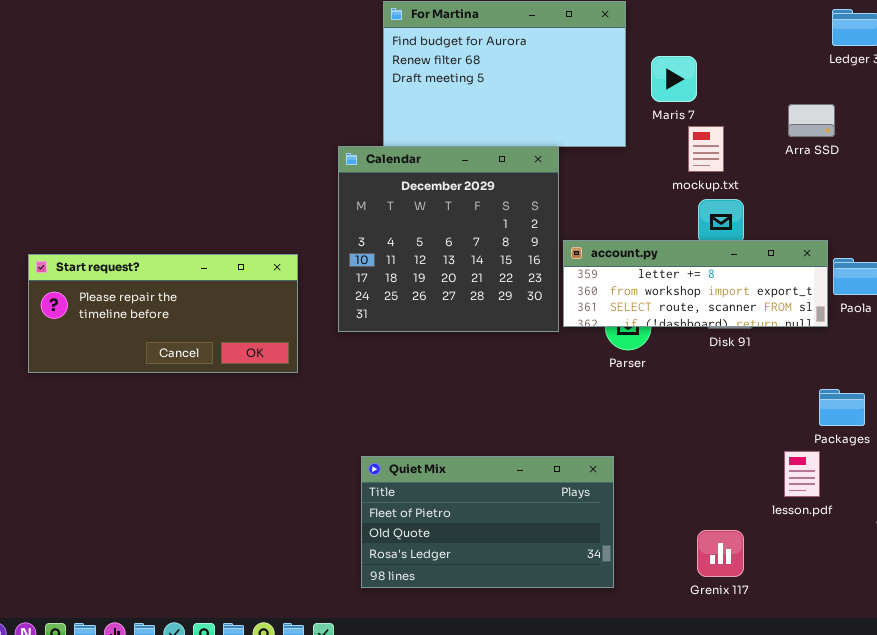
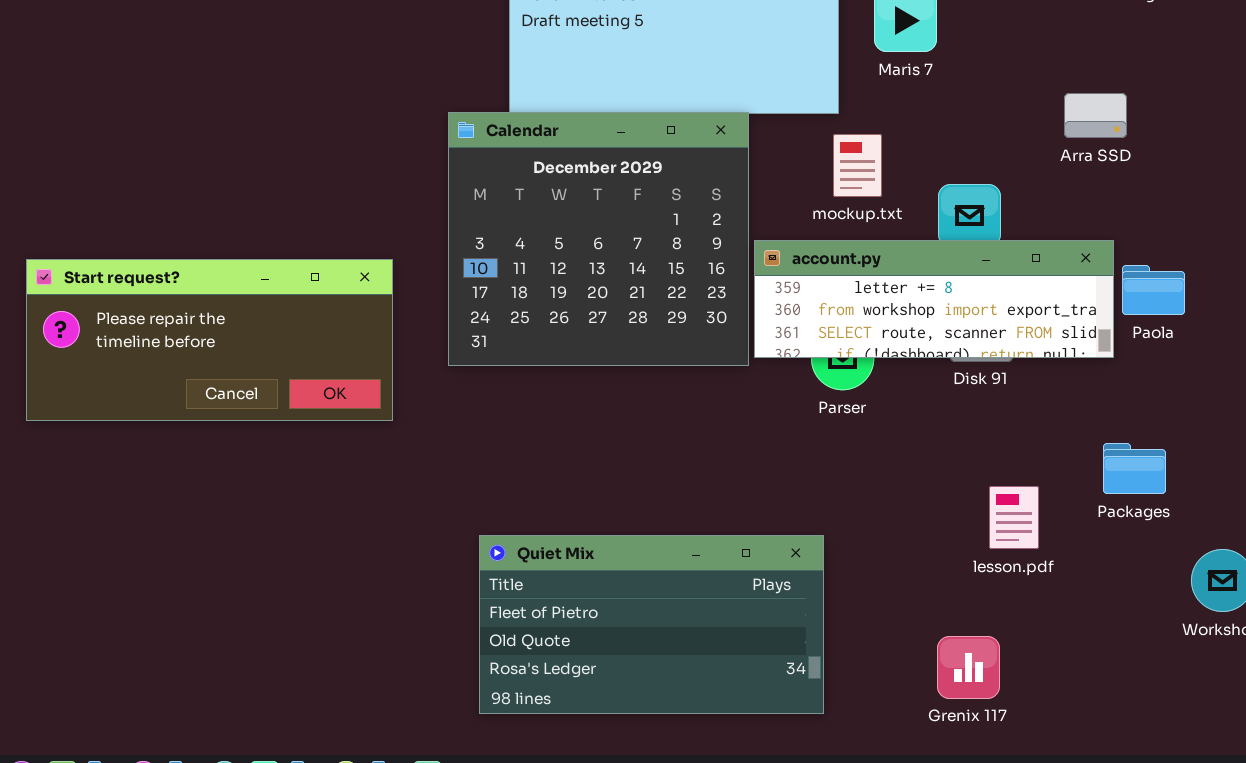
Arra SSD: [788,104,835,137] -> [1064,93,1127,138], moved
mockup.txt: [688,126,724,172] -> [833,134,882,197], moved
lesson.pdf: [784,451,820,497] -> [989,486,1039,549], moved

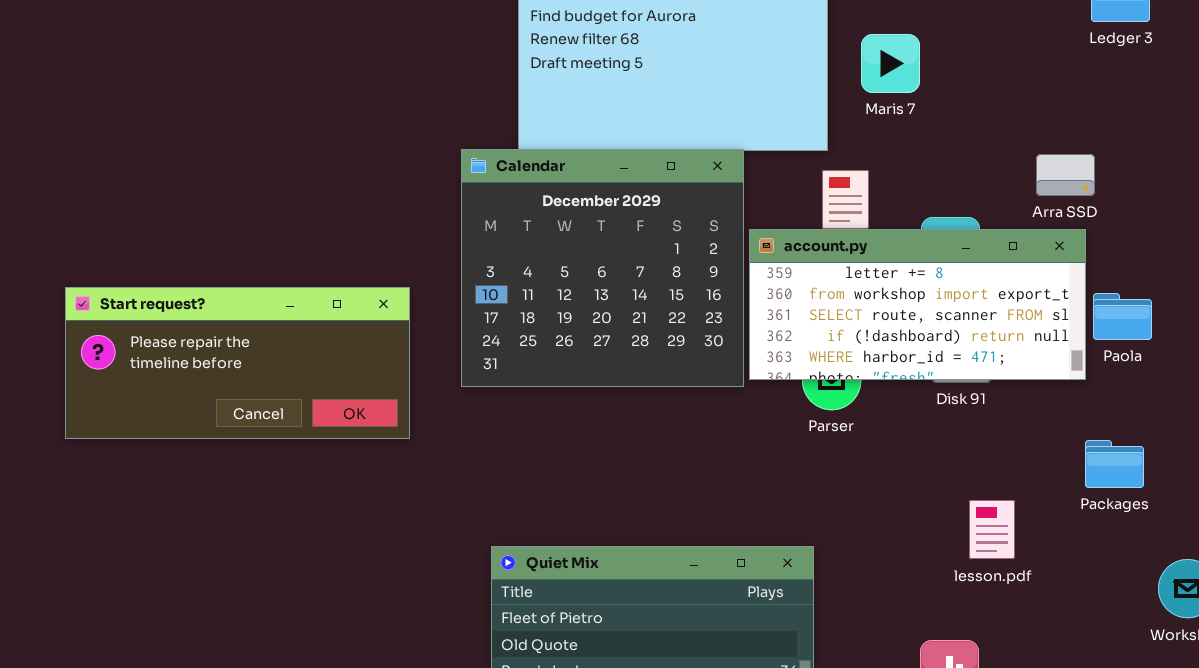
Arra SSD: [1064,93,1127,138] -> [1036,154,1095,196], moved
account.py: [754,240,1114,358] -> [749,229,1086,380], resized
Packages: [1103,443,1166,494] -> [1085,440,1144,488], moved

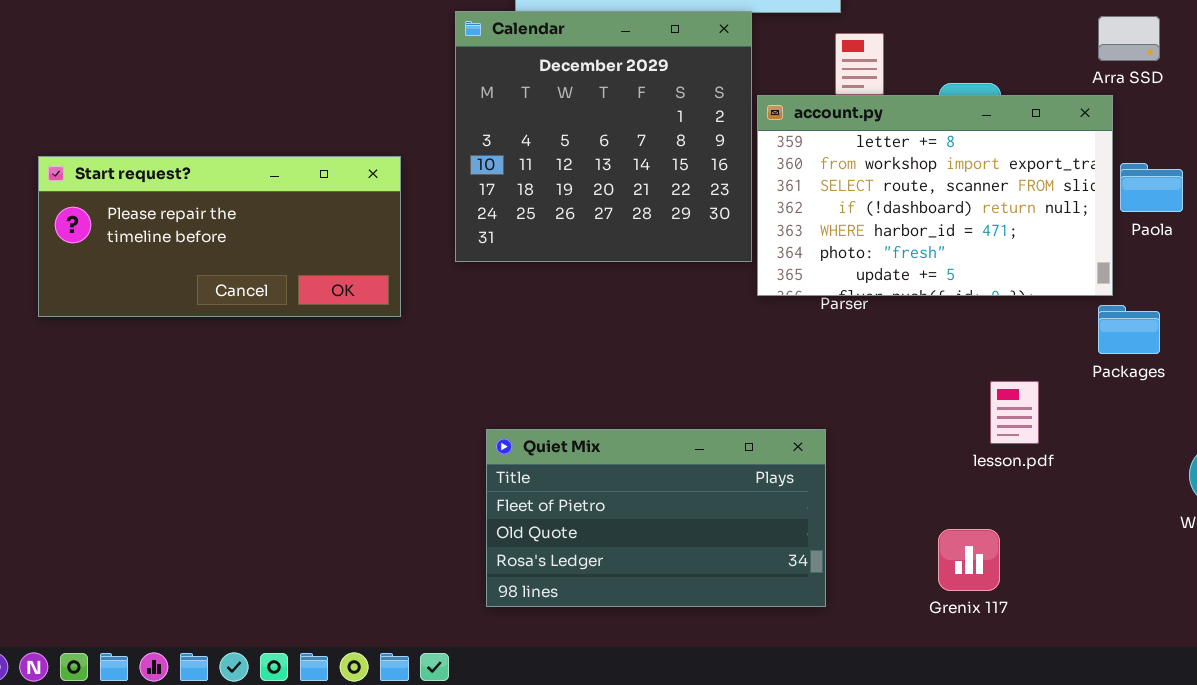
Arra SSD: [1036,154,1095,196] -> [1098,16,1160,61], moved
account.py: [749,229,1086,380] -> [757,95,1113,296], resized
Packages: [1085,440,1144,488] -> [1098,305,1160,354], moved

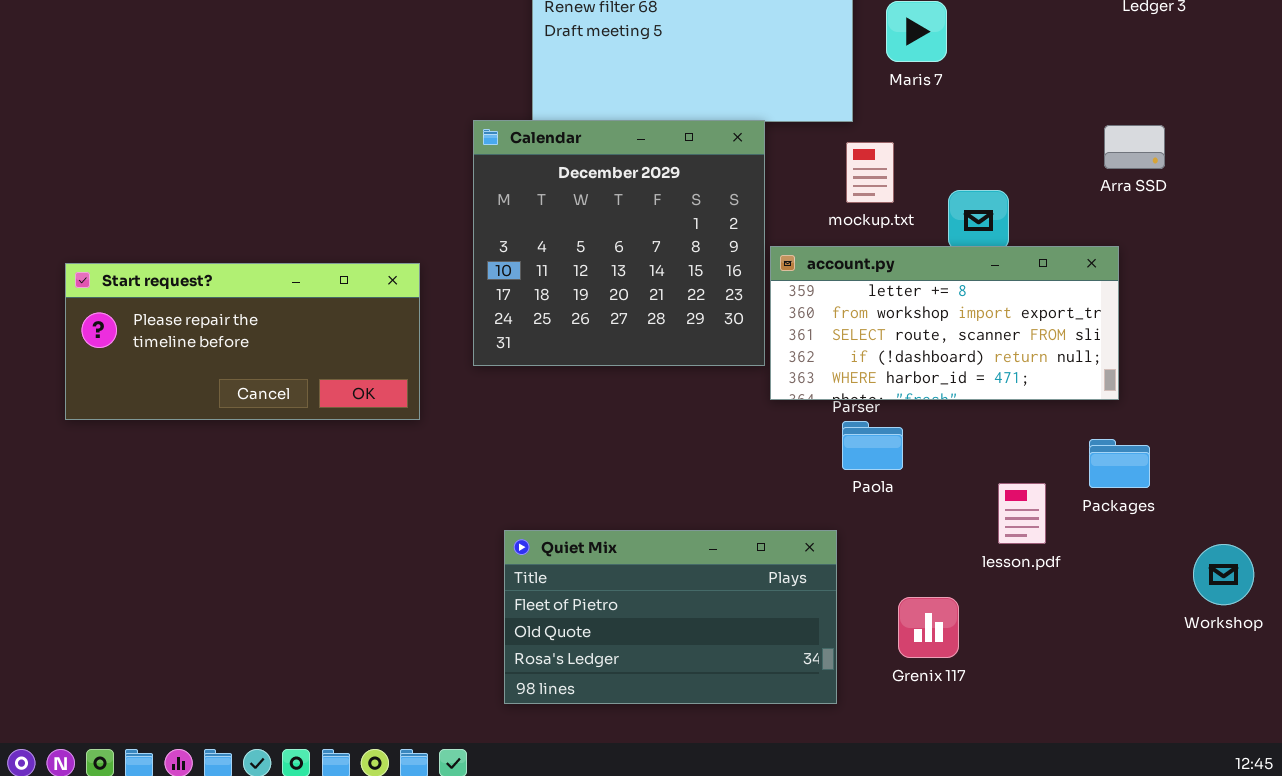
account.py: [757,95,1113,296] -> [770,246,1119,400], resized
Paola: [1120,163,1183,212] -> [842,421,903,470], moved
Packages: [1098,305,1160,354] -> [1089,439,1150,488], moved
Grenix 117: [938,529,1000,591] -> [898,597,959,658], moved

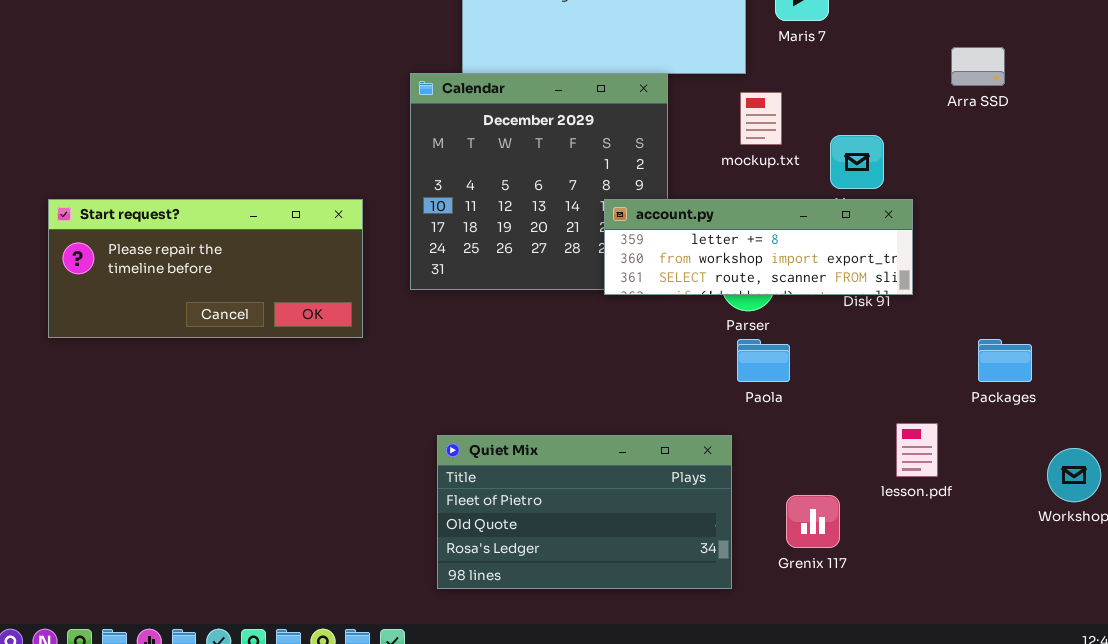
Arra SSD: [1104,125,1165,169] -> [951,47,1005,86], moved
account.py: [770,246,1119,400] -> [604,199,913,295], moved, resized
Packages: [1089,439,1150,488] -> [978,339,1032,382], moved
lesson.pdf: [998,483,1046,544] -> [896,423,938,477], moved

